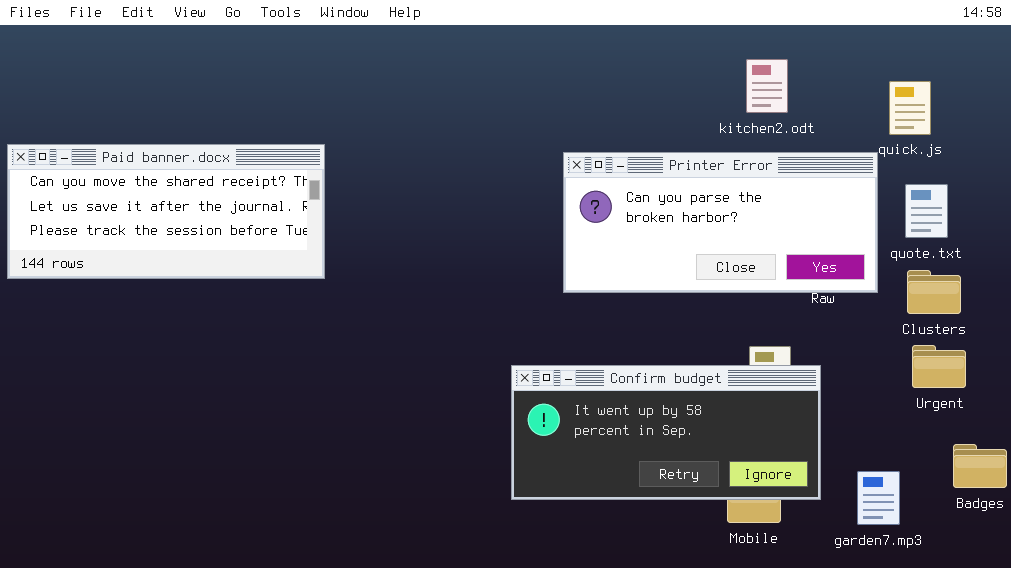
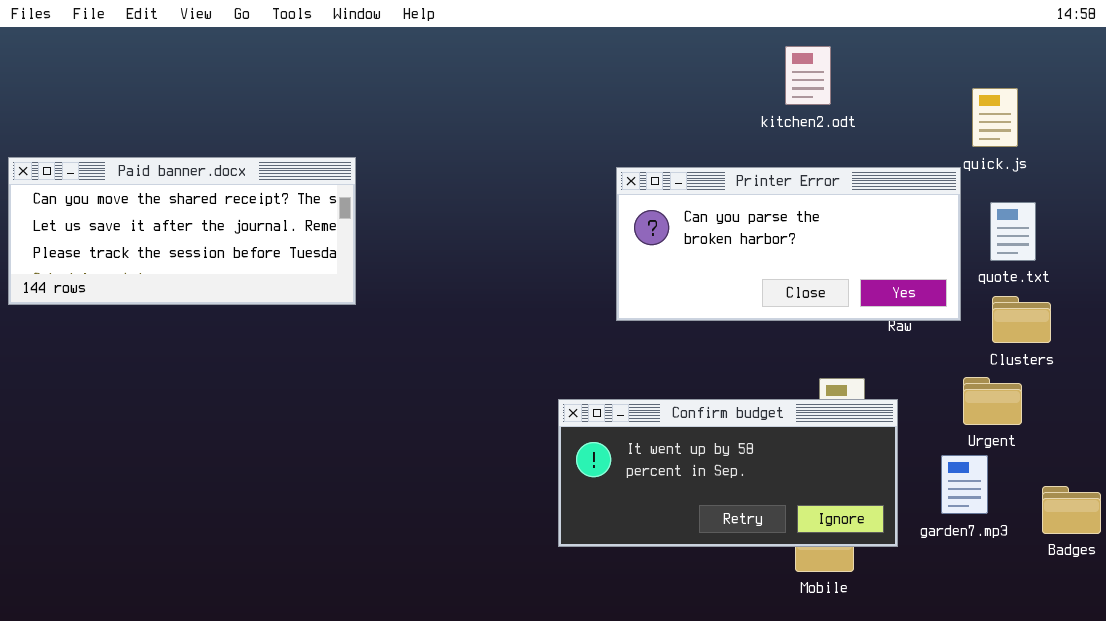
kitchen2.odt: [746,59,788,113] -> [785,46,831,105], moved
Urgent: [912,345,966,388] -> [963,377,1022,425], moved
garden7.mp3: [857,471,900,525] -> [941,455,988,514], moved

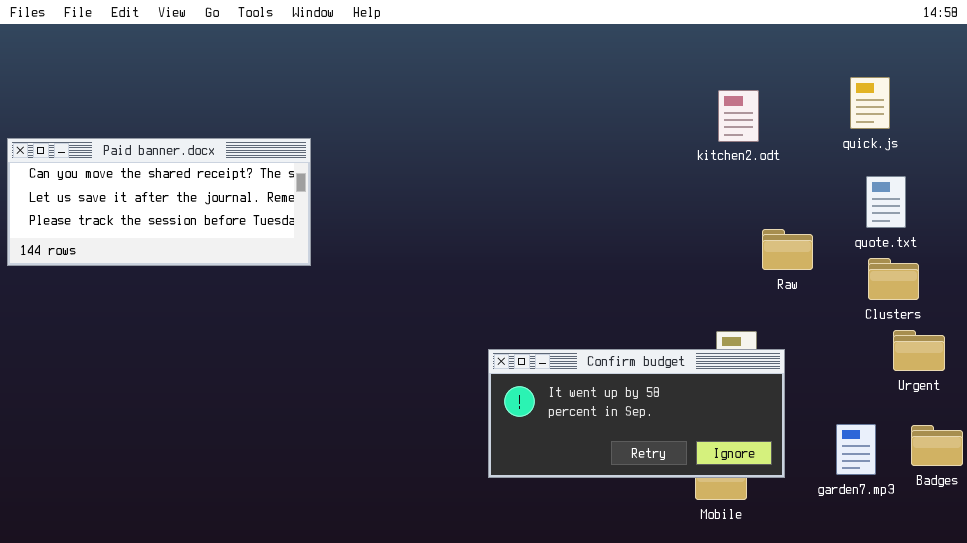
kitchen2.odt: [785,46,831,105] -> [718,90,759,142], moved
Printer Error: [616,167,961,321] -> none, closed
Urgent: [963,377,1022,425] -> [893,330,945,371], moved
garden7.mp3: [941,455,988,514] -> [836,424,876,475], moved

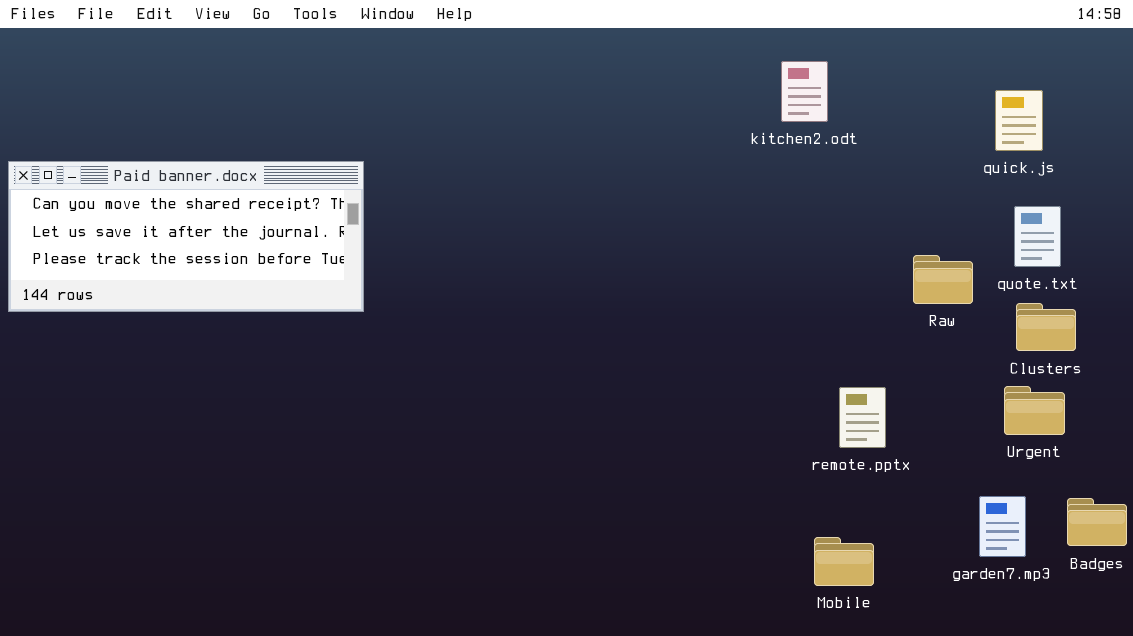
kitchen2.odt: [718,90,759,142] -> [781,61,828,122], moved
Raw: [762,229,813,270] -> [913,255,973,304], moved
Urgent: [893,330,945,371] -> [1004,386,1065,435], moved
Confirm budget: [488,349,785,478] -> none, closed

